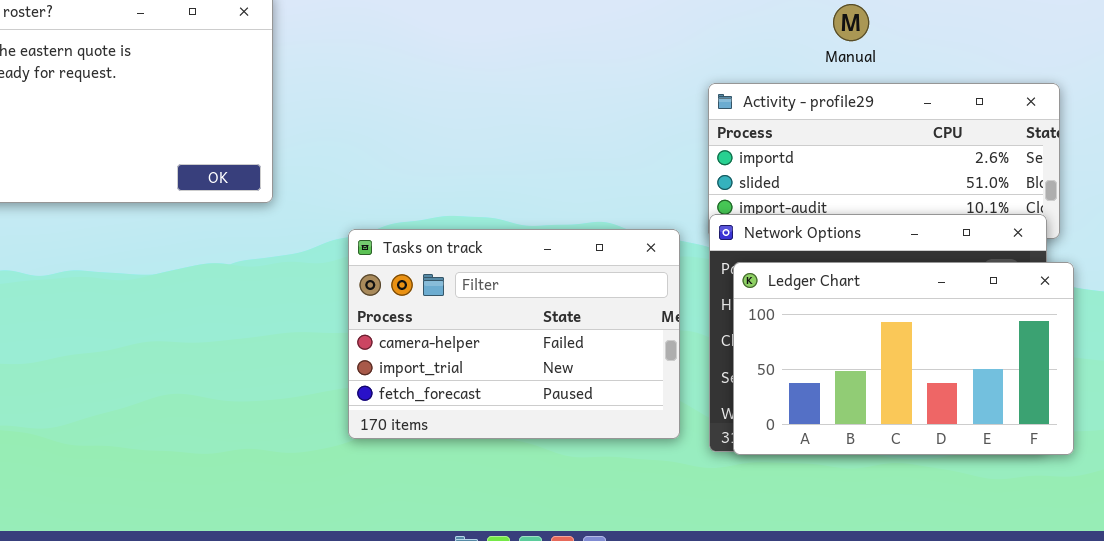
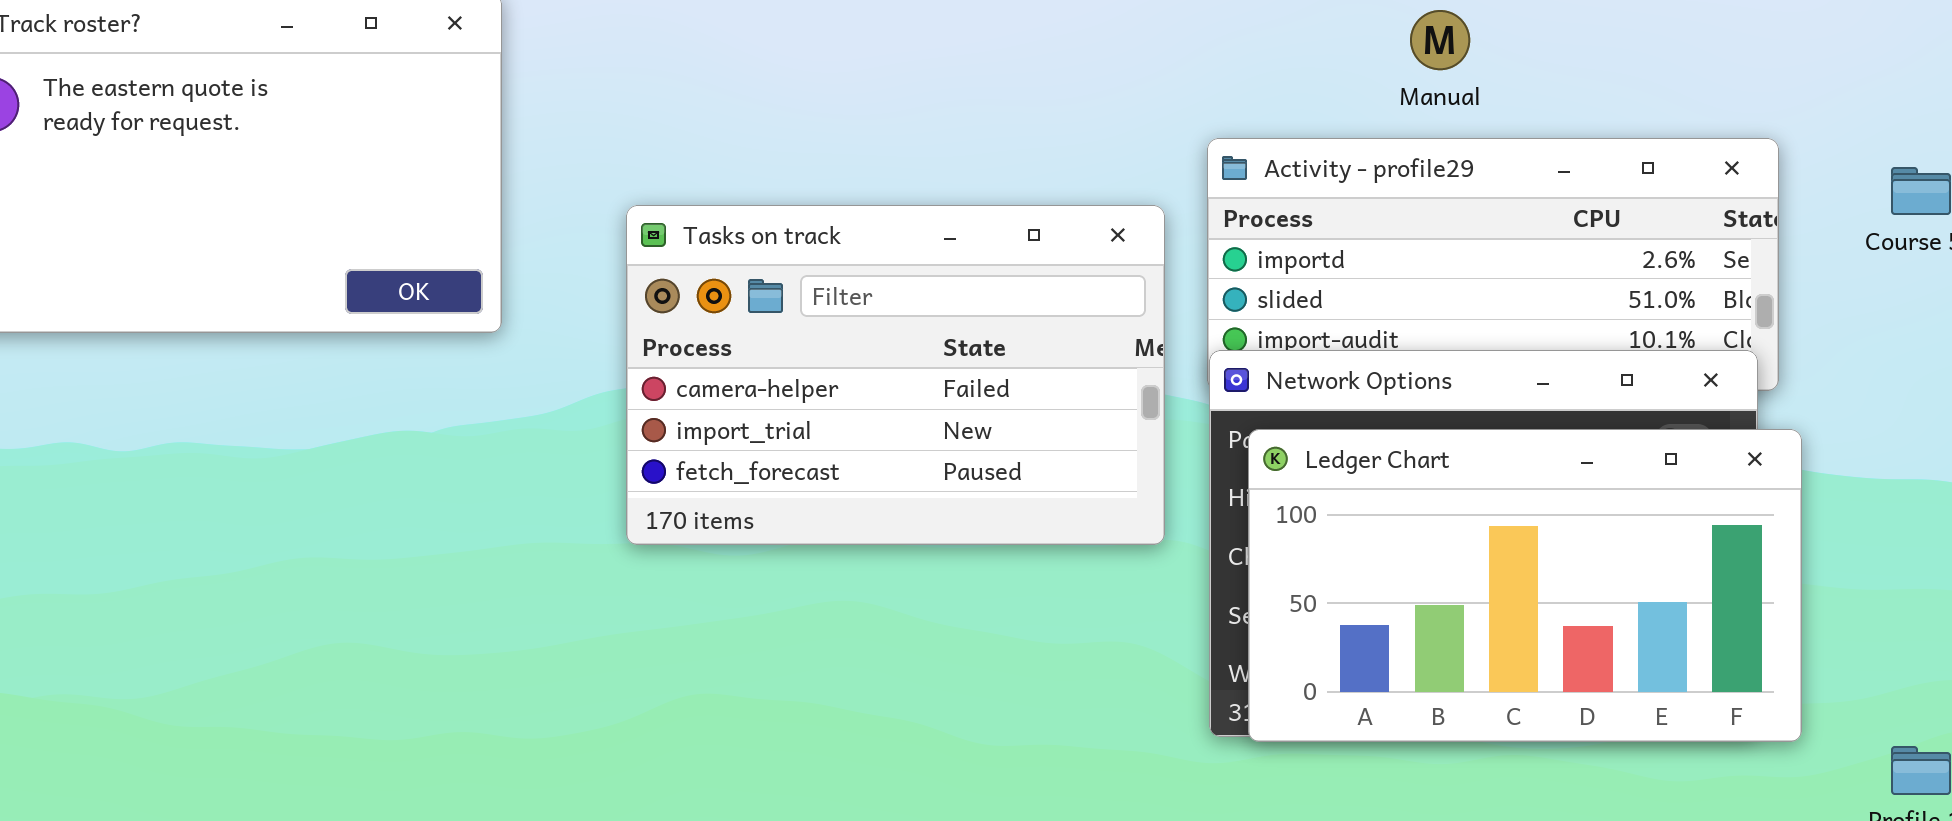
Tasks on track: [348,229,680,439] -> [626,205,1165,545], moved

